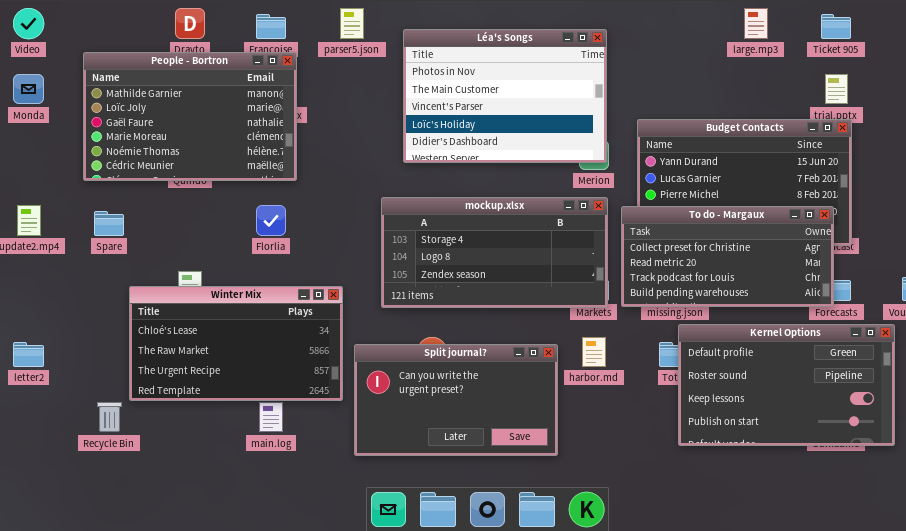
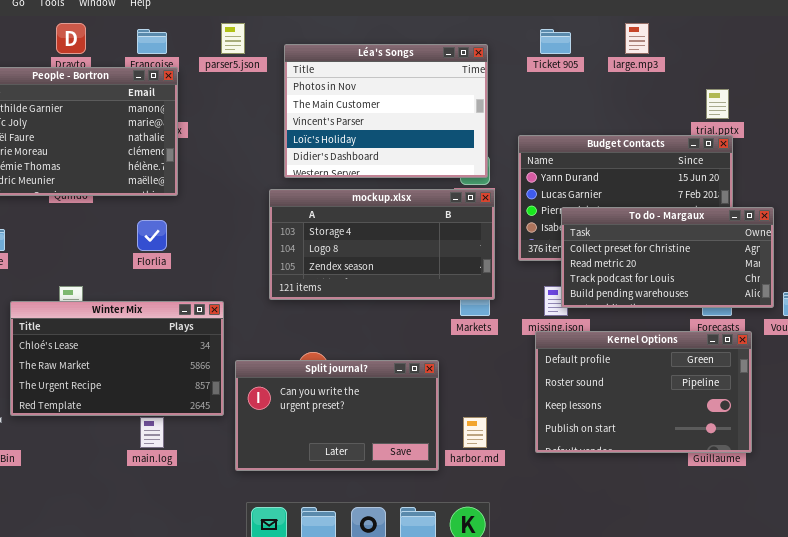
Ticket 905: [821,14,851,39] -> [540,29,571,54], moved
mockup.xlsx: [381,197,608,308] -> [269,189,495,300], moved
To do - Margaux: [621,206,834,307] -> [561,207,774,308], moved
Kernel Options: [678,324,895,446] -> [535,331,752,453], moved
harbor.md: [582,337,606,367] -> [463,417,487,448], moved

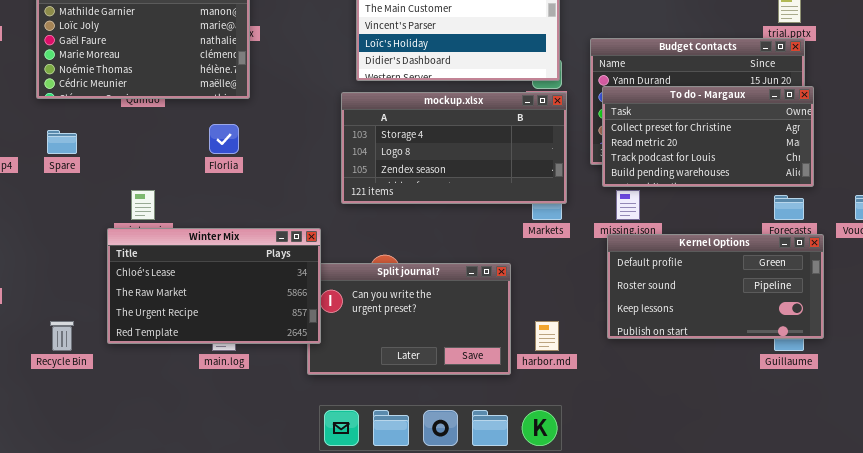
To do - Margaux: [561,207,774,308] -> [602,86,814,187], moved
Winter Mix: [10,301,224,416] -> [107,228,321,344], moved
Kernel Options: [535,331,752,453] -> [607,234,824,339], resized

